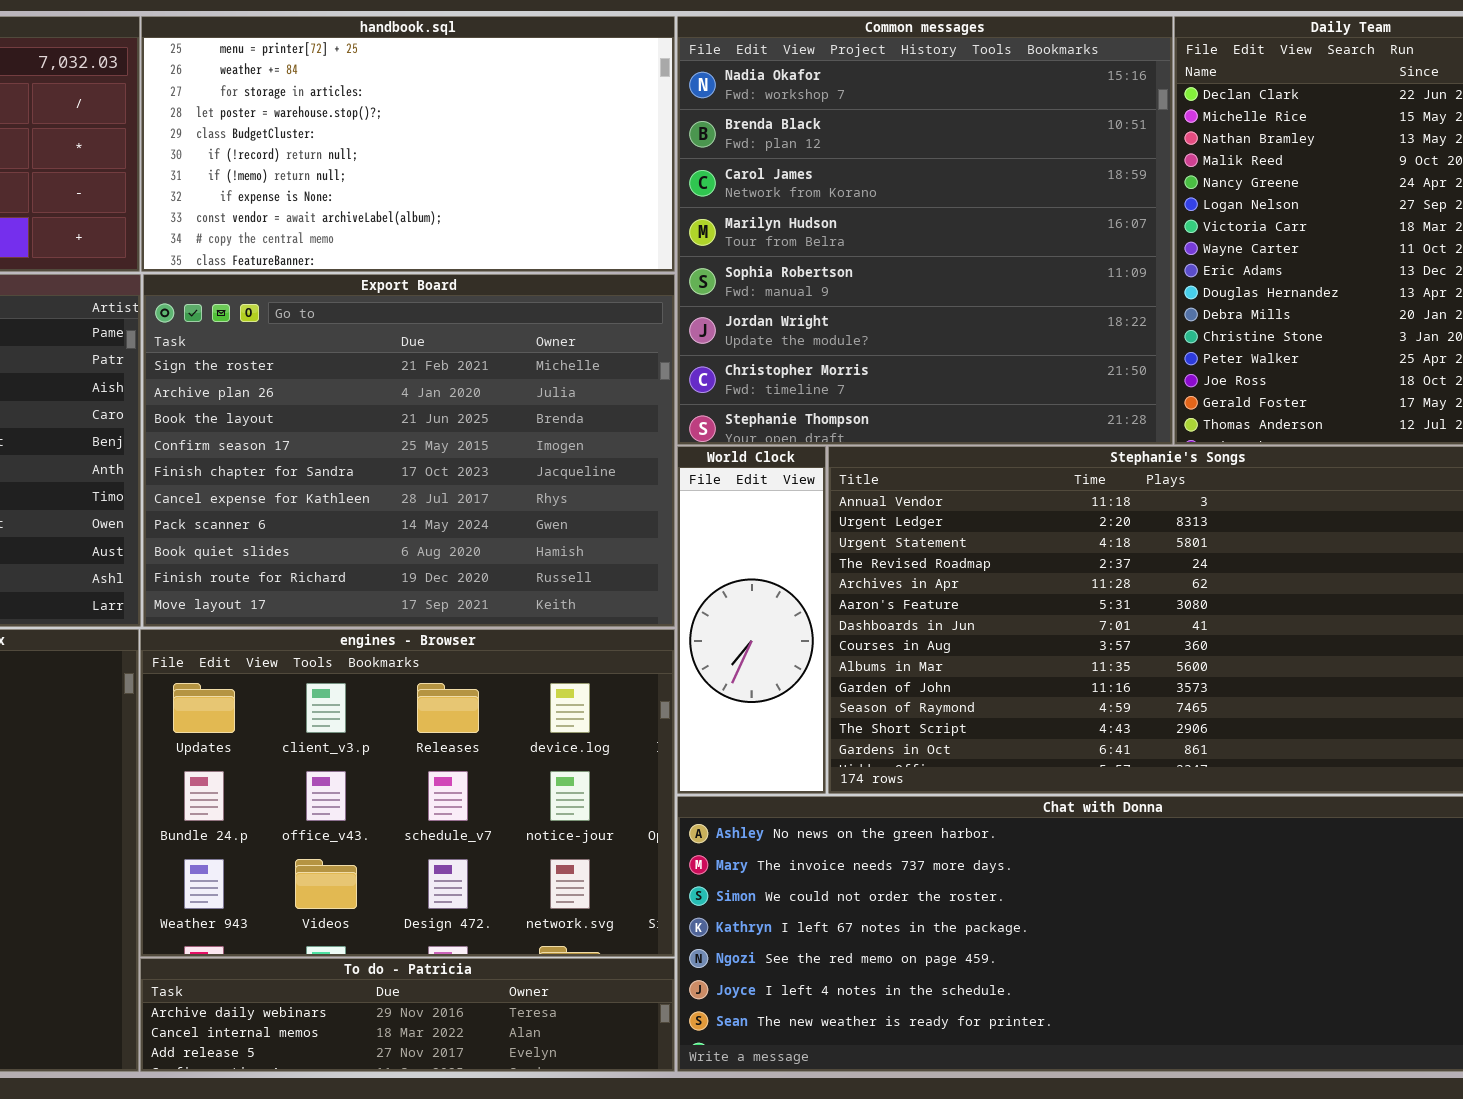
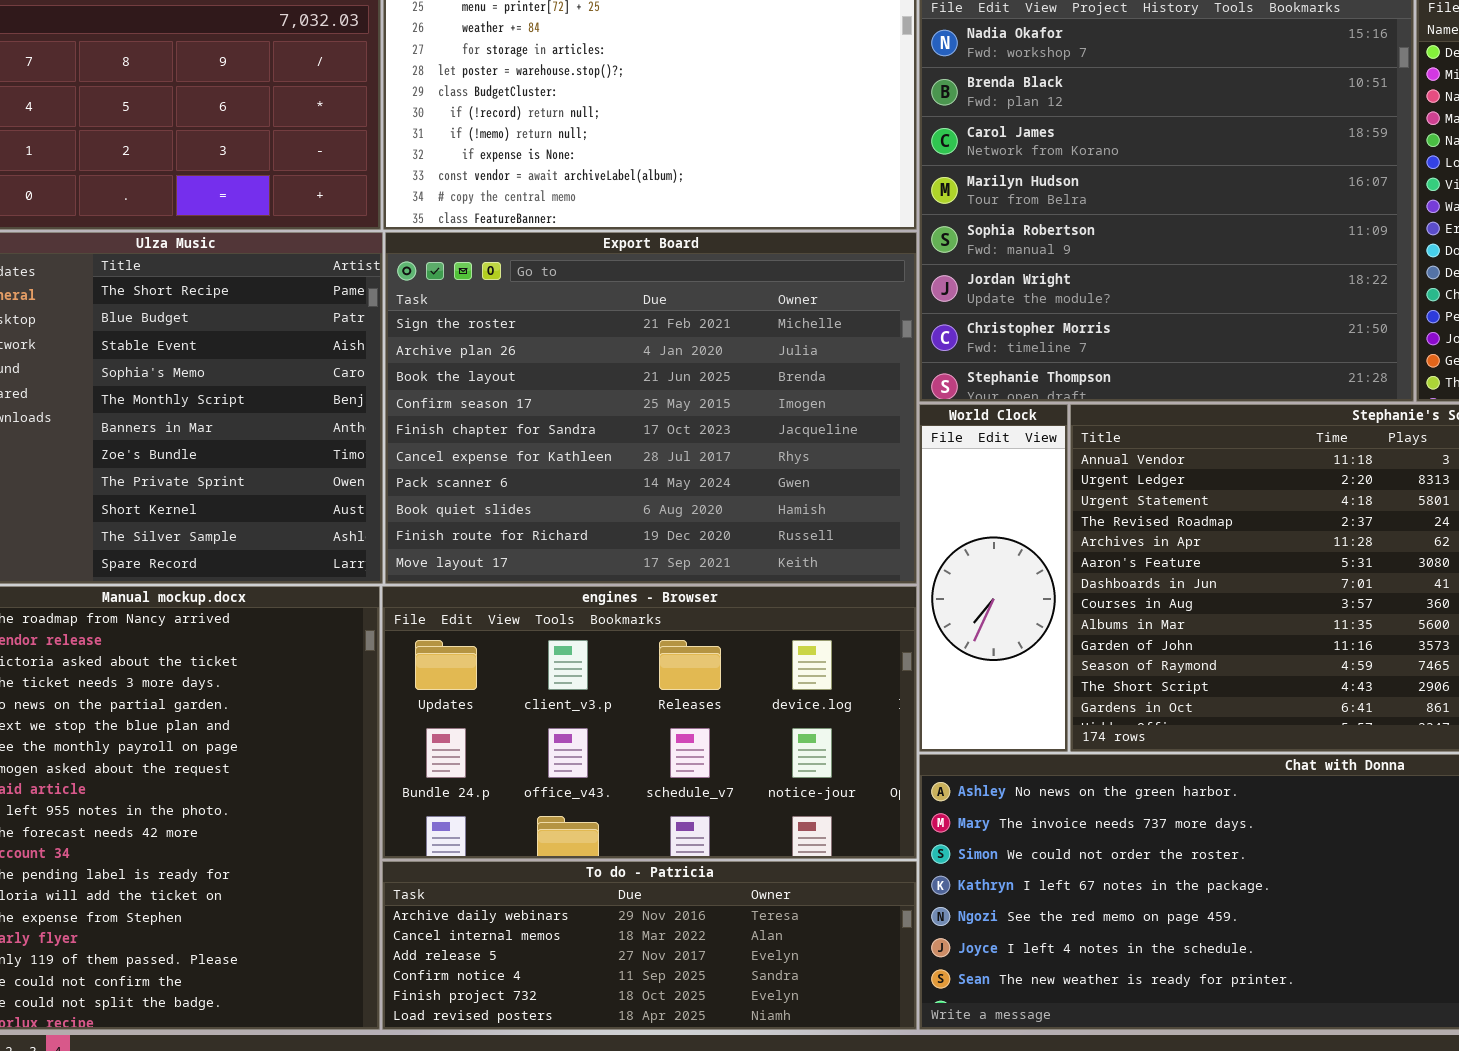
engines - Browser: [140,629,675,957] -> [382,586,917,859], resized
To do - Patricia: [140,958,675,1072] -> [382,861,917,1030], resized

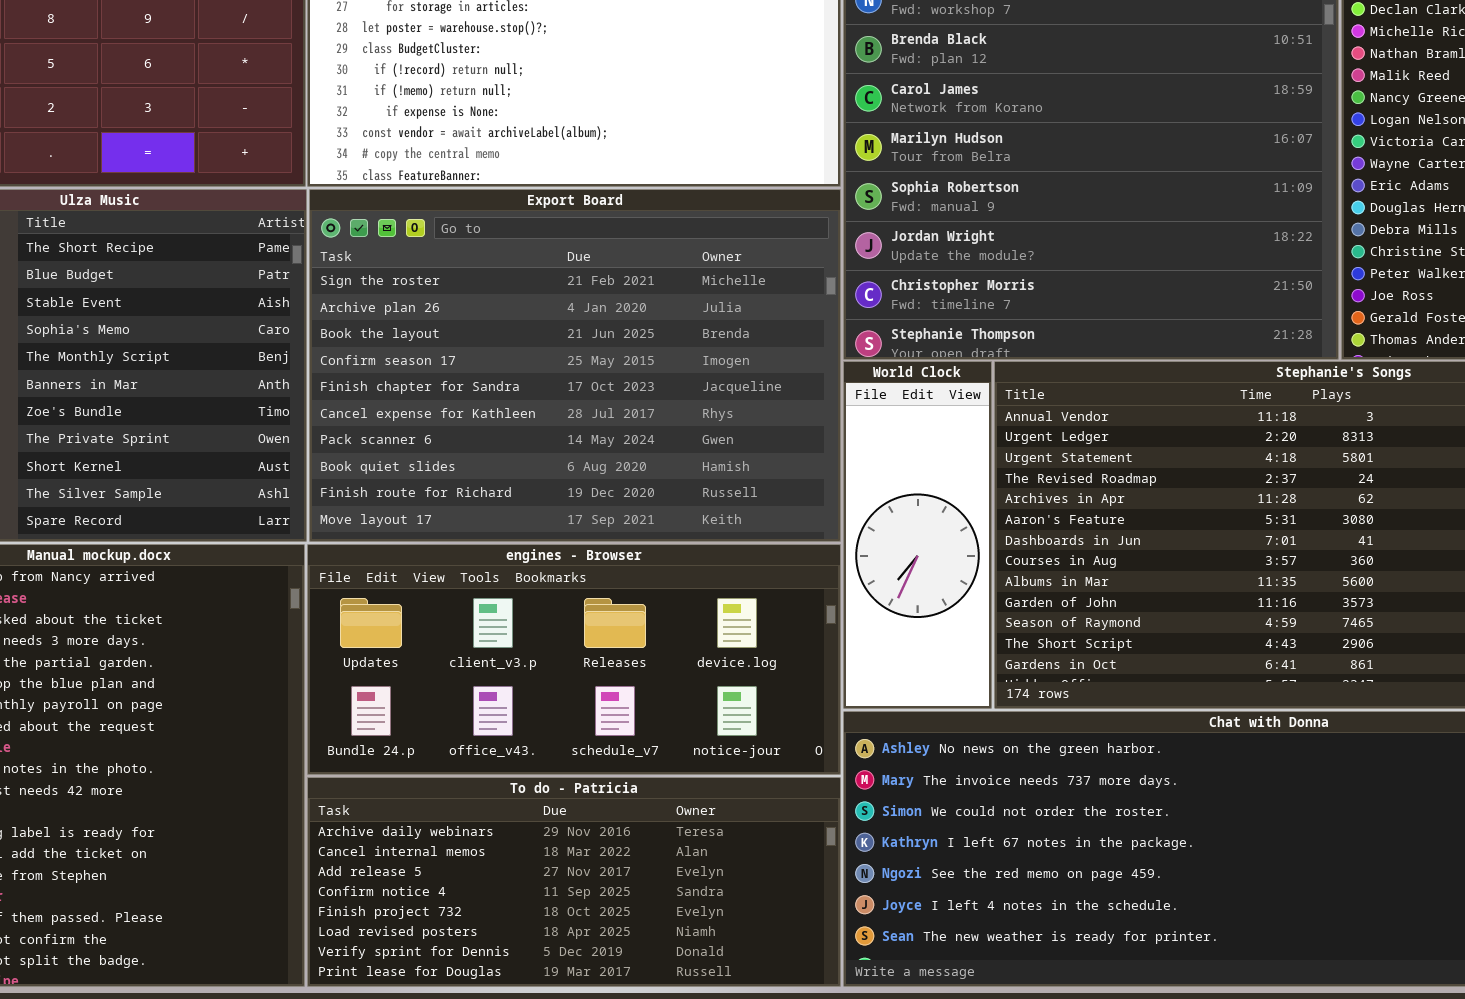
engines - Browser: [382,586,917,859] -> [307,544,841,775], resized
To do - Patricia: [382,861,917,1030] -> [307,777,841,987], resized

